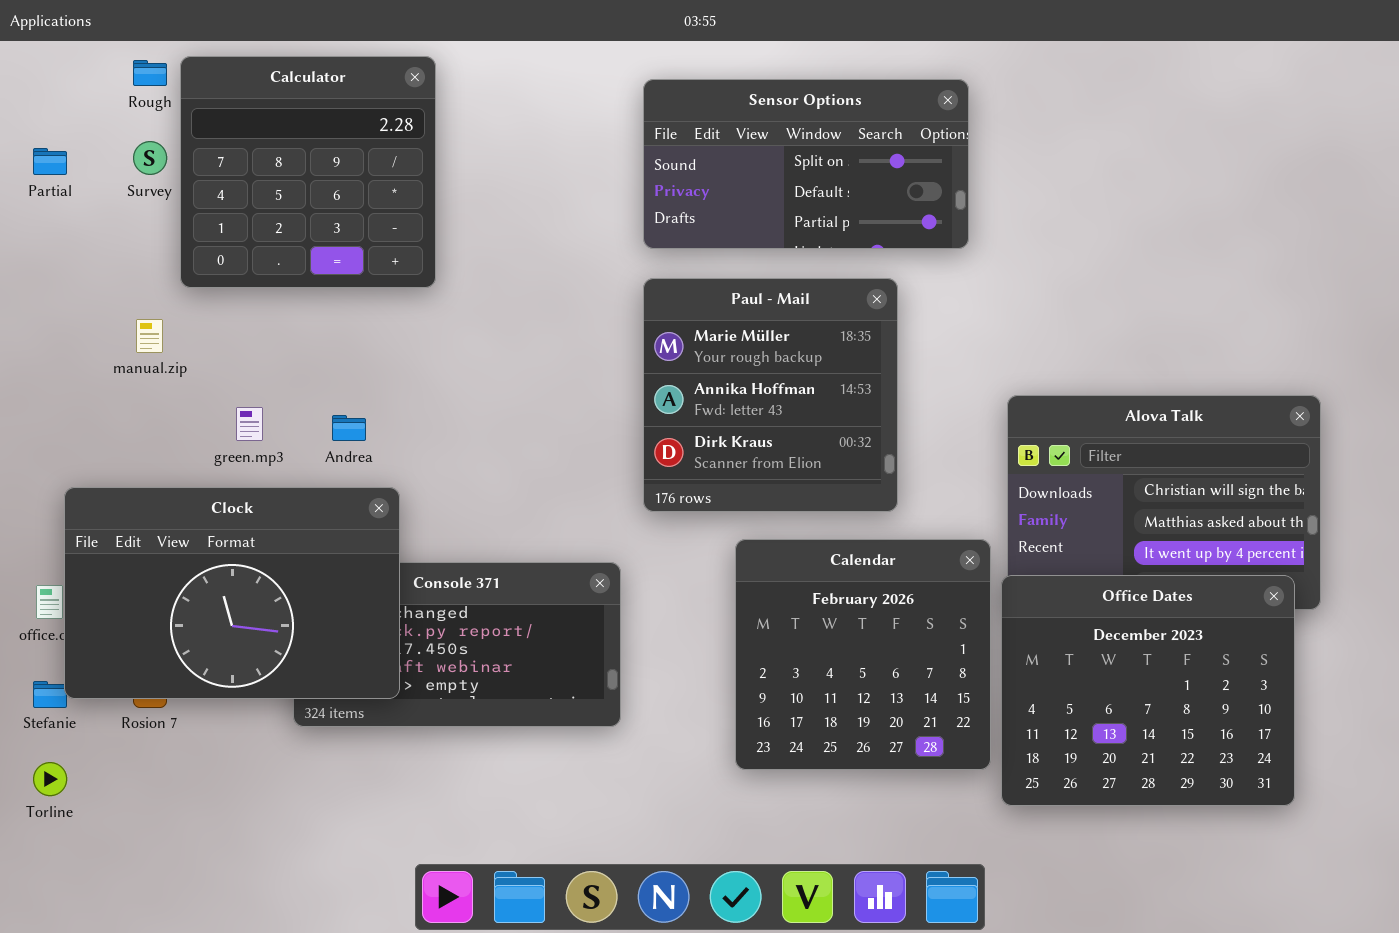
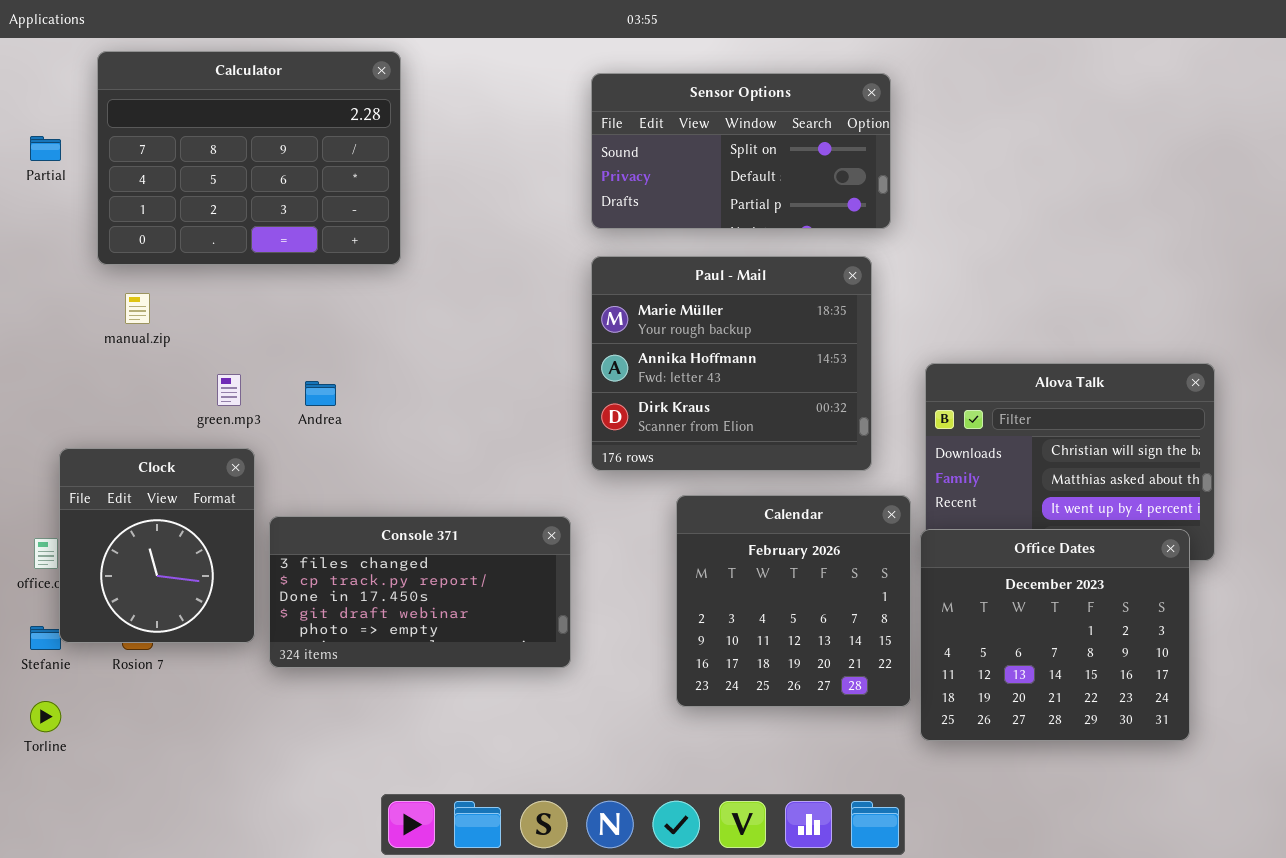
Calculator: [180,56,436,288] -> [97,51,401,265], resized
Paul - Mail: [643,278,898,512] -> [591,256,872,471], resized
Clock: [64,487,400,699] -> [59,448,255,643], resized

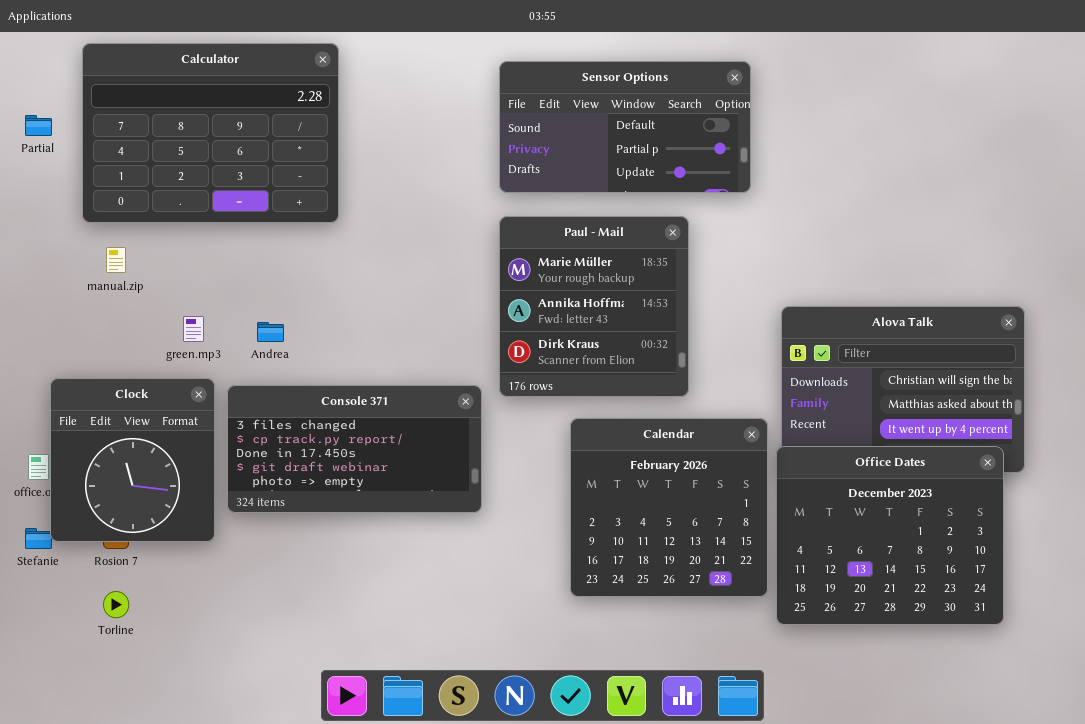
Sensor Options: [591,73,891,229] -> [499,61,751,193], scrolled down 1 row
Paul - Mail: [591,256,872,471] -> [499,216,689,397], resized
Console 371: [269,516,571,668] -> [227,385,482,513], moved
Torline: [30,701,61,732] -> [103,591,129,618], moved

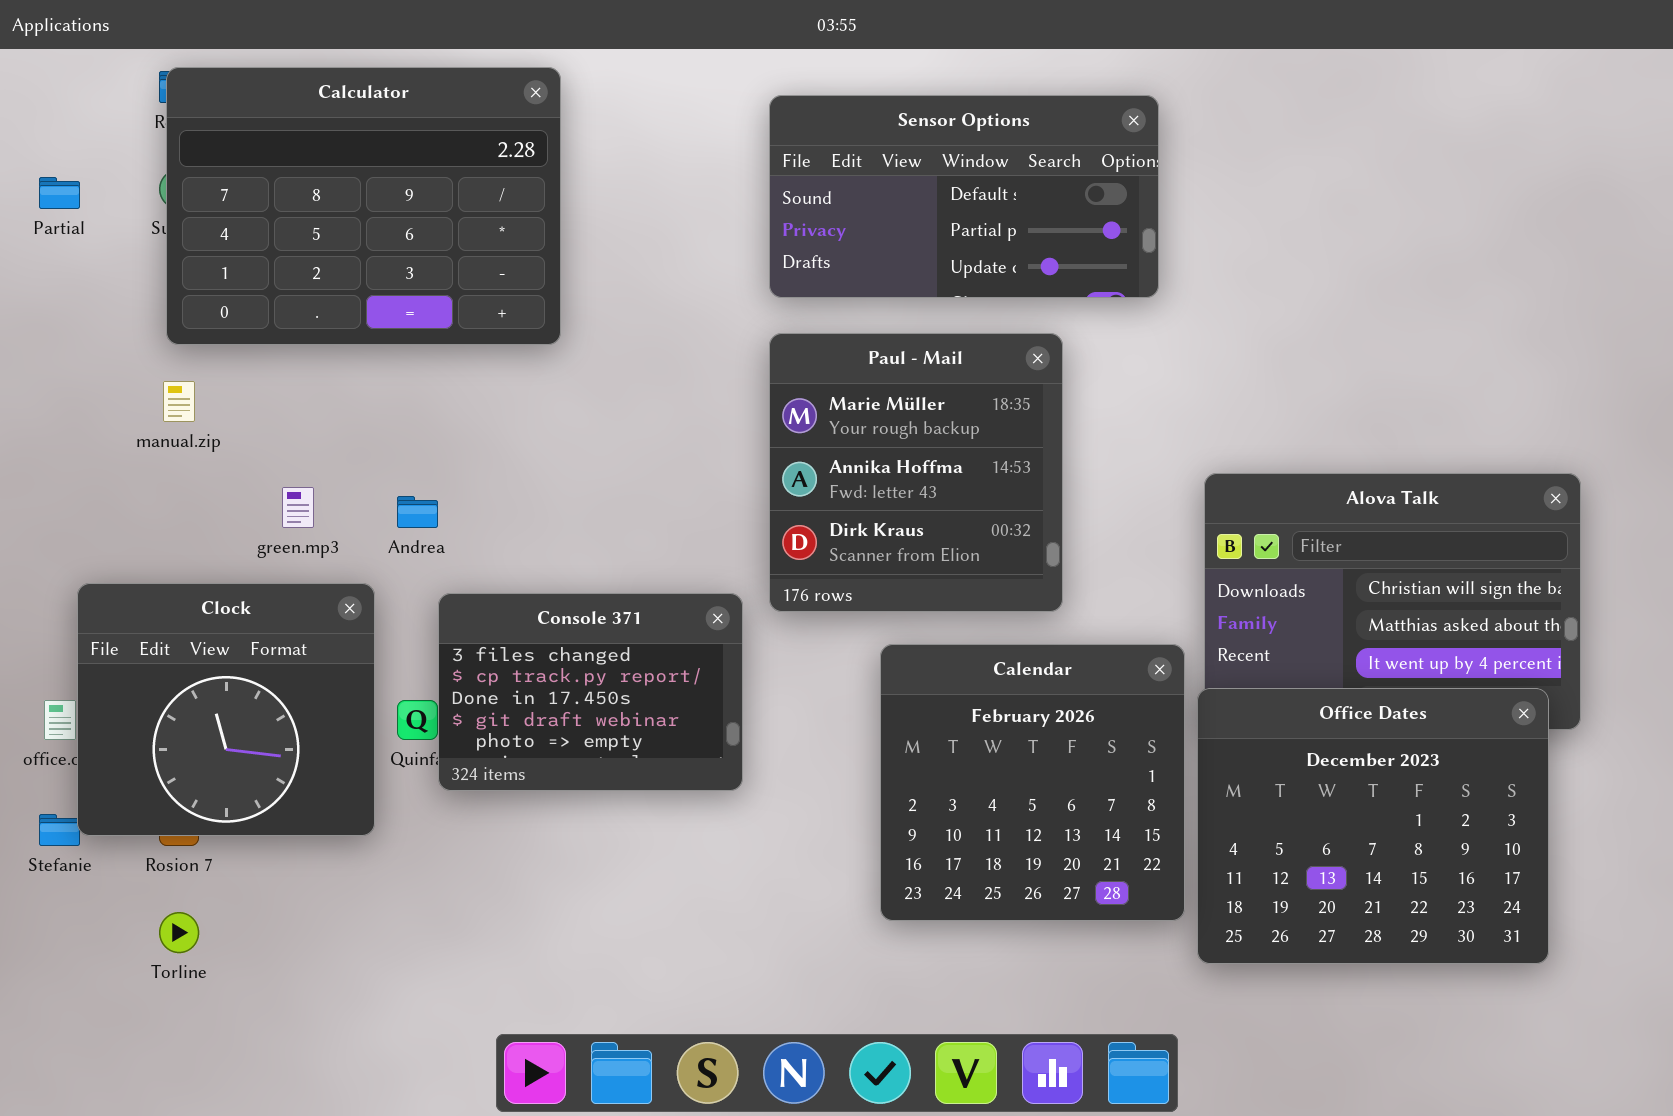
Calculator: [82,43,339,223] -> [166,67,561,345], moved
Clock: [50,378,215,542] -> [77,583,375,836], resized
Console 371: [227,385,482,513] -> [438,593,743,791], resized

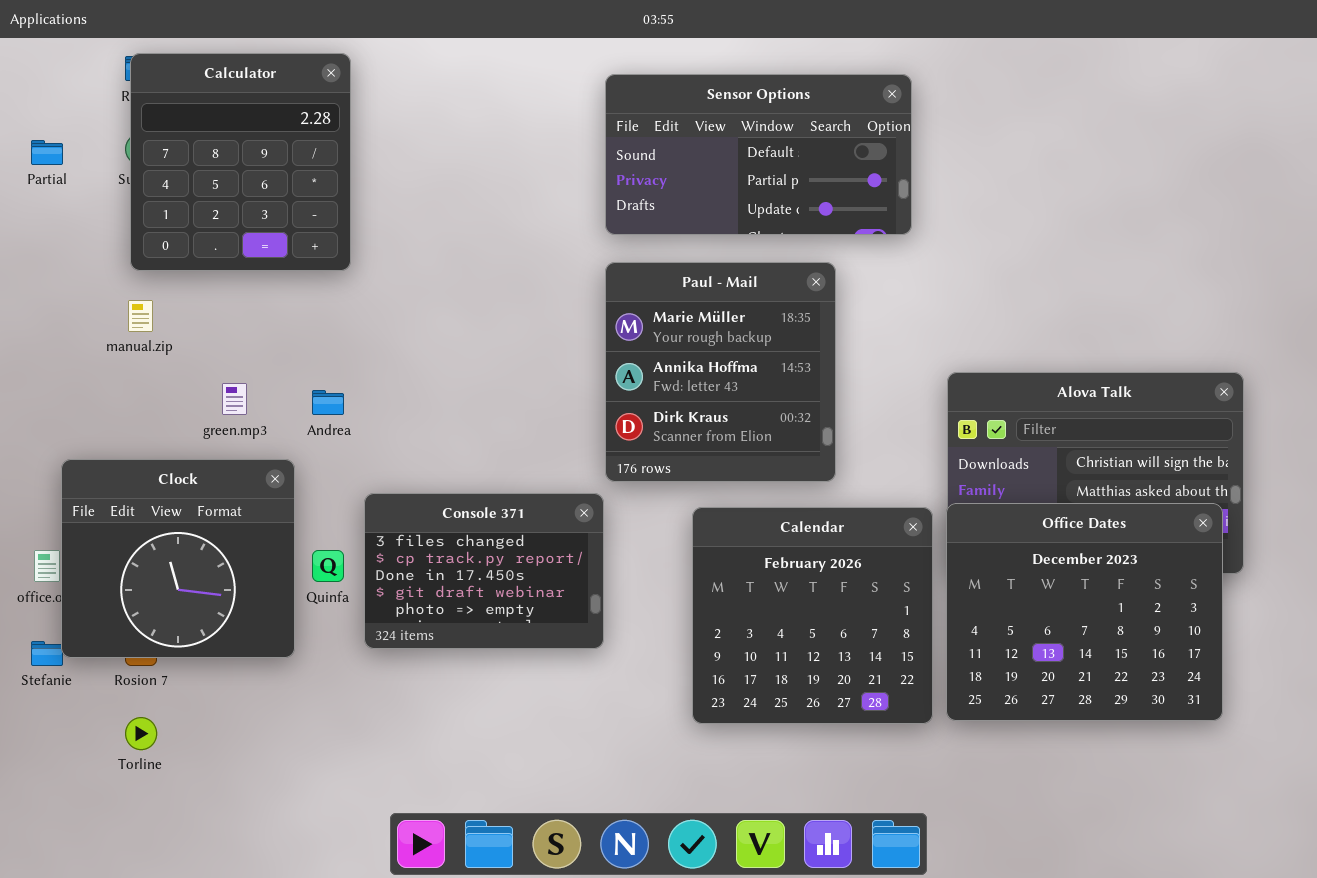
Calculator: [166,67,561,345] -> [130,53,351,271], resized
Console 371: [438,593,743,791] -> [364,493,604,649], moved
Office Dates: [1197,688,1549,964] -> [946,503,1223,721], moved

